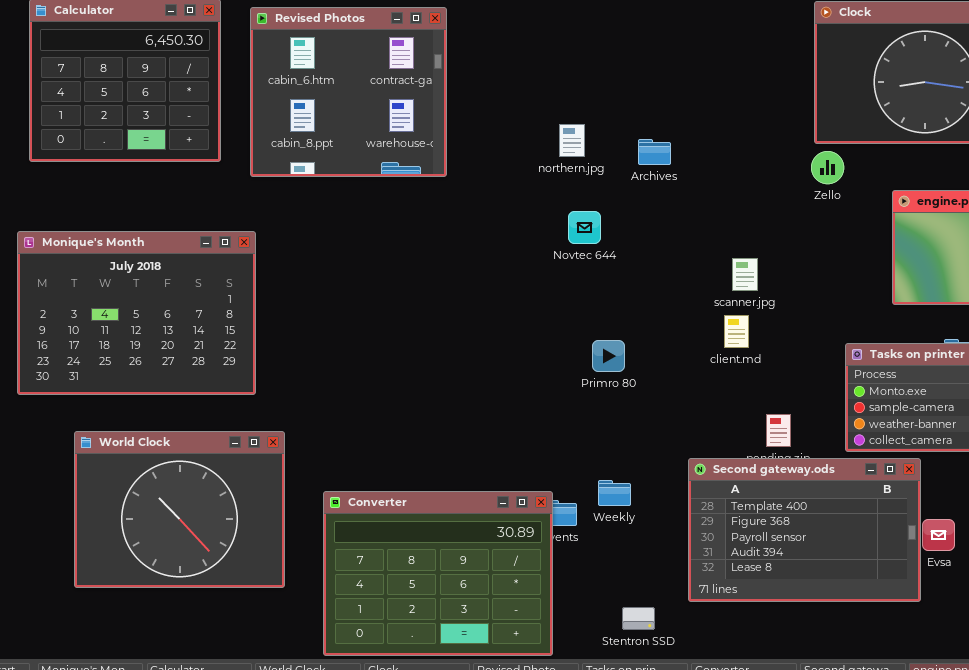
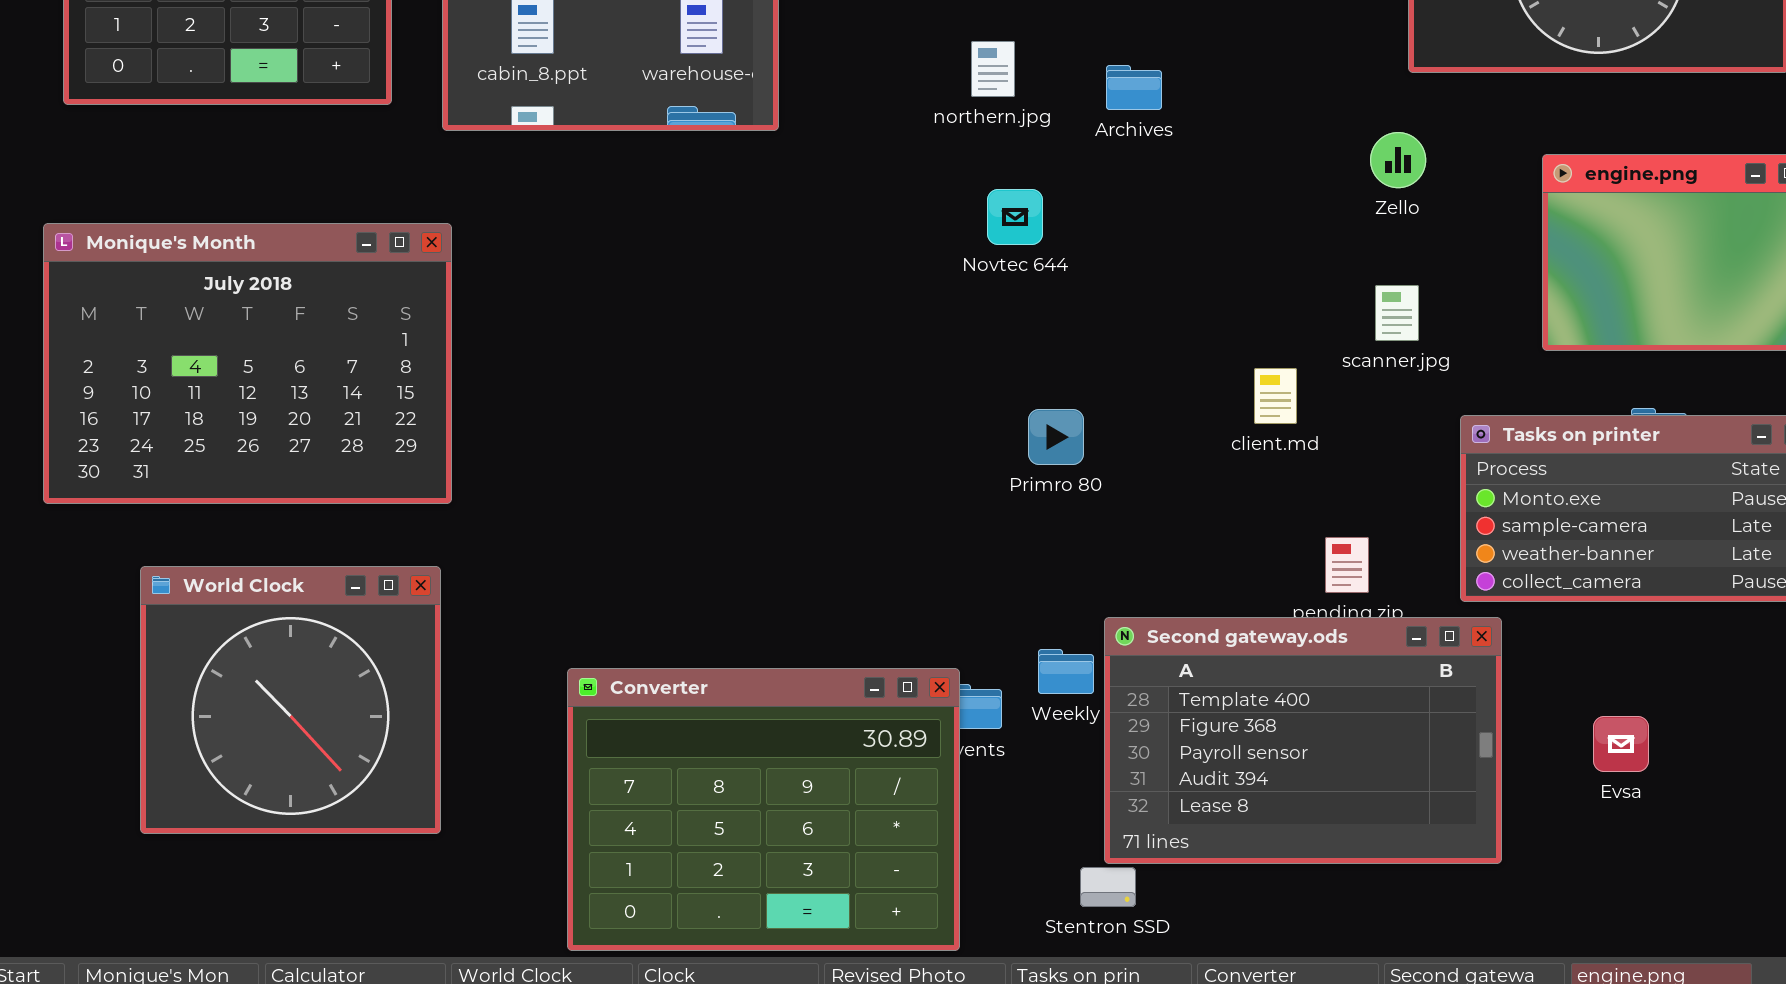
Zello: [811,151,844,184] -> [1370,132,1426,188], moved
scanner.jpg: [732,258,758,291] -> [1375,285,1419,341], moved
World Clock: [74,431,285,588] -> [140,566,441,834], resized
Second gateway.ods: [688,458,921,602] -> [1104,617,1502,864], moved

